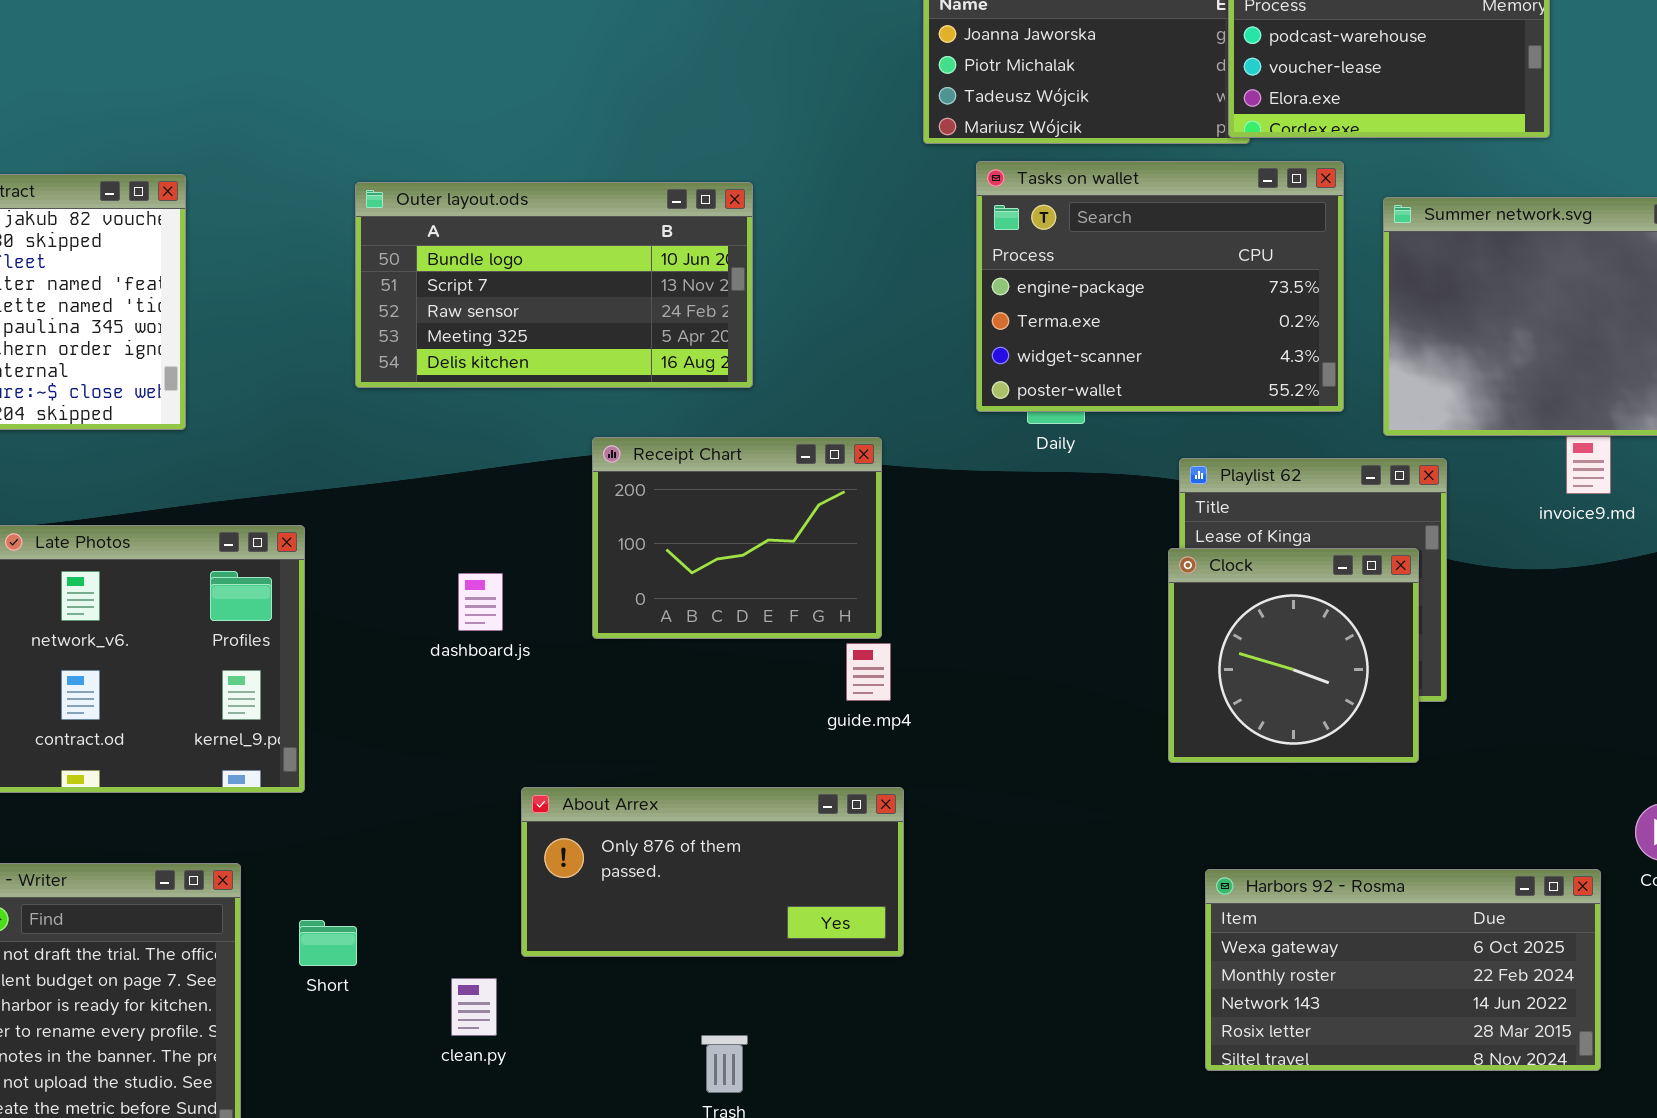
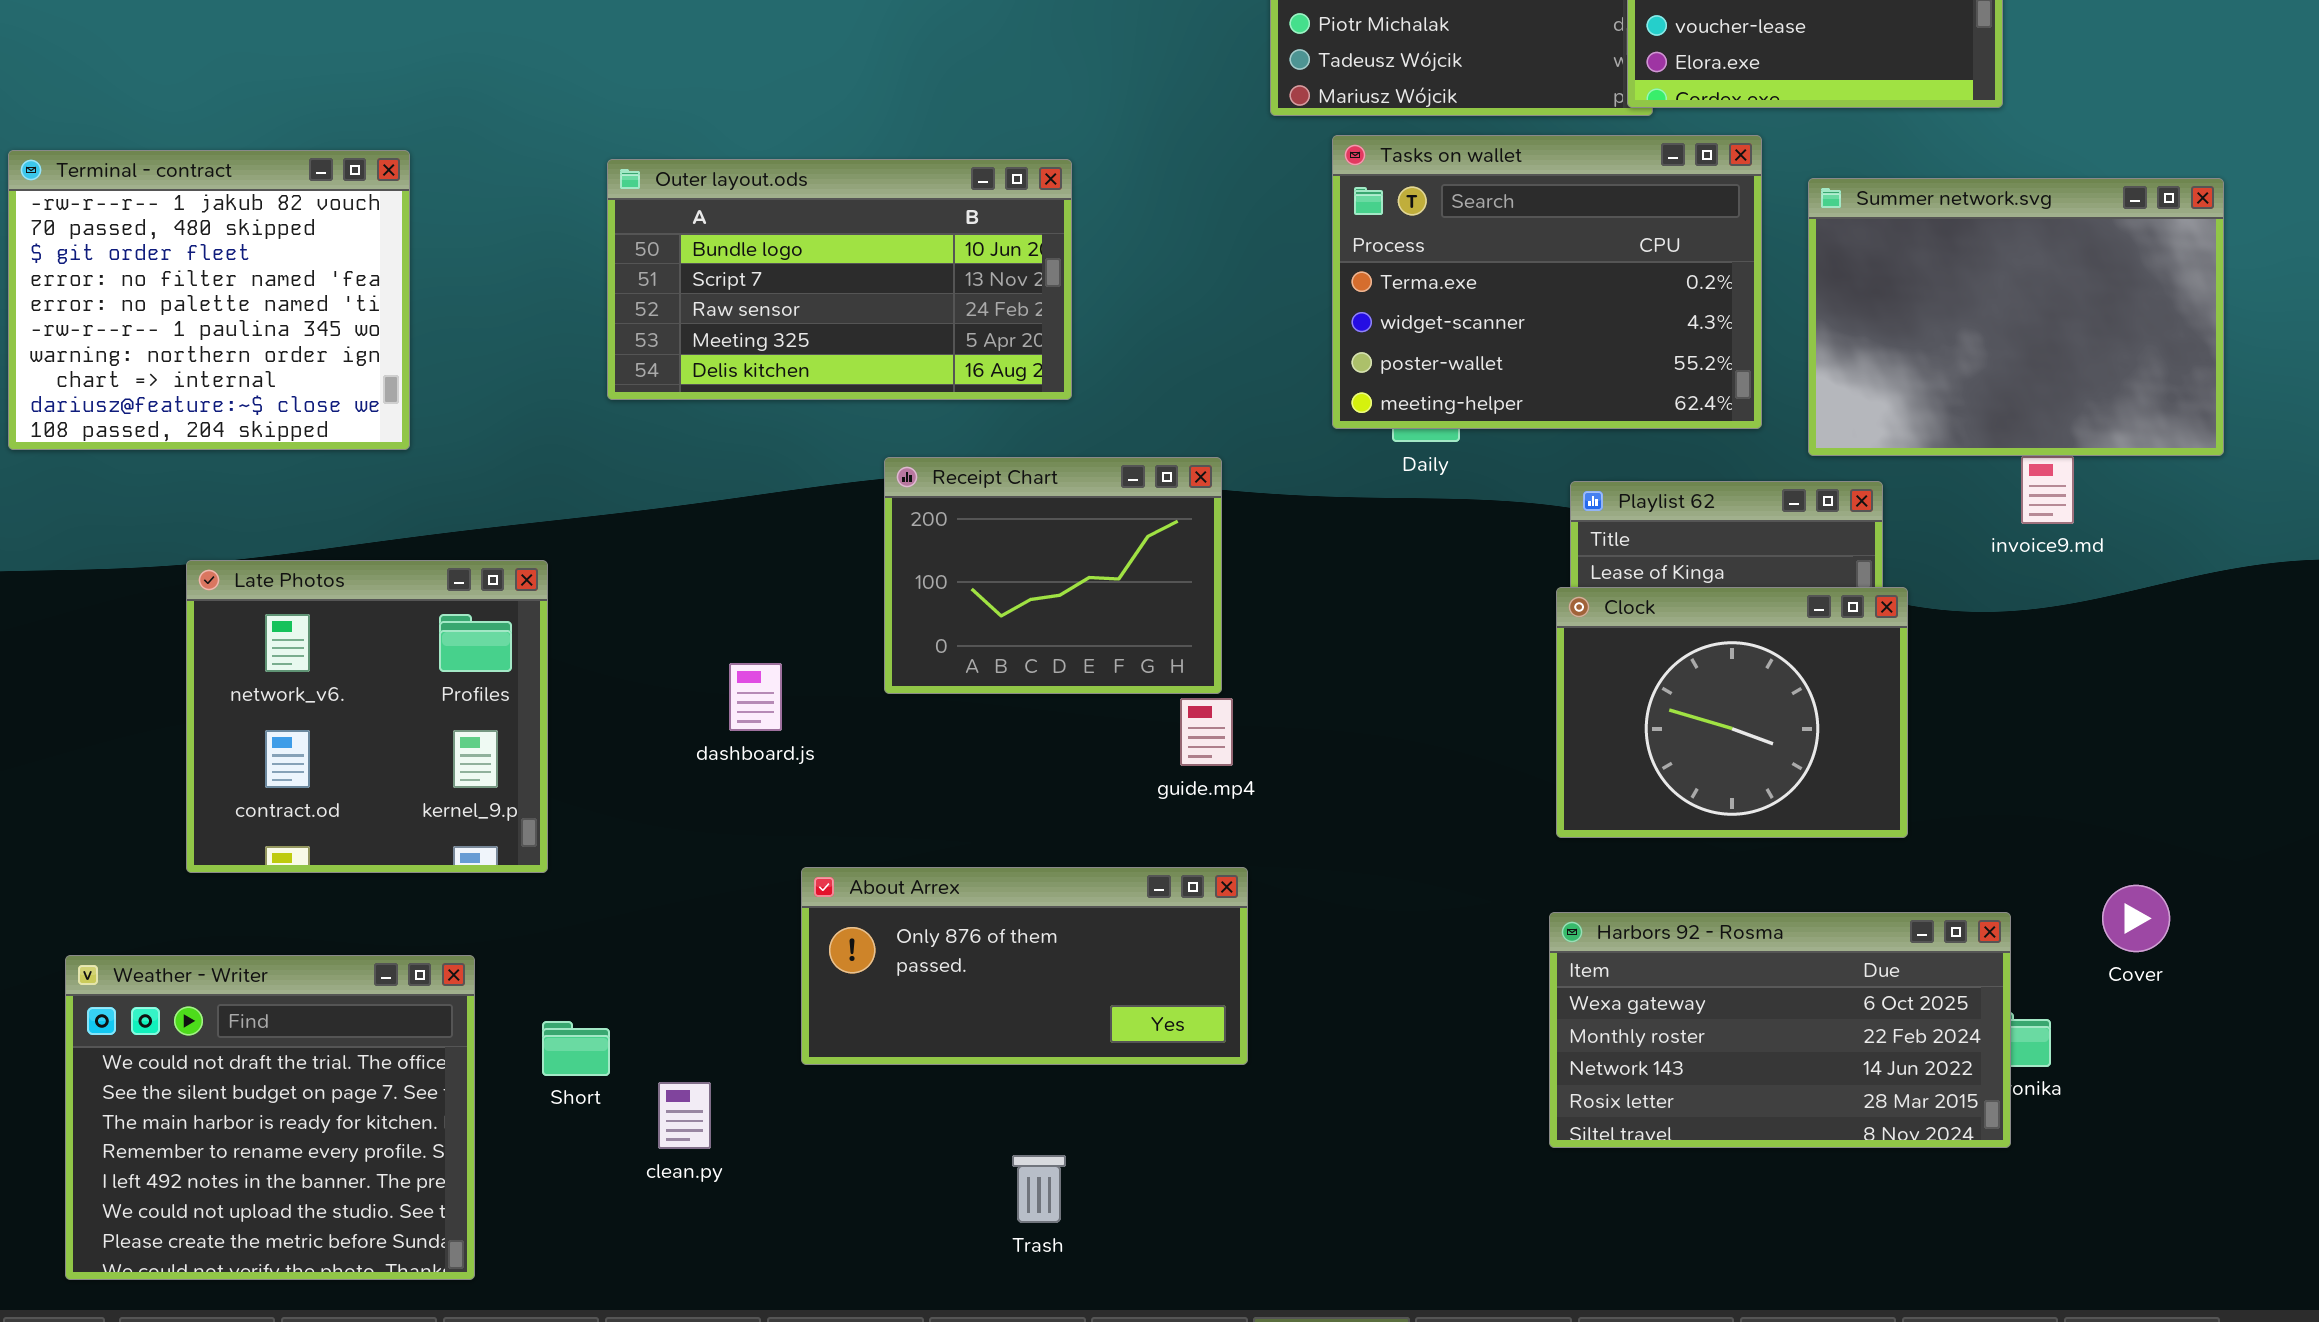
Tasks on wallet: [976,161,1344,412] -> [1332,135,1762,429], scrolled down 1 row
Clock: [1168,548,1419,763] -> [1556,587,1908,838], resized
dashboard.js: [458,573,503,631] -> [729,663,782,731], moved
Harbors 92 - Rosma: [1205,869,1601,1071] -> [1549,912,2011,1148], moved
clean.py: [451,978,497,1036] -> [658,1082,711,1149], moved

